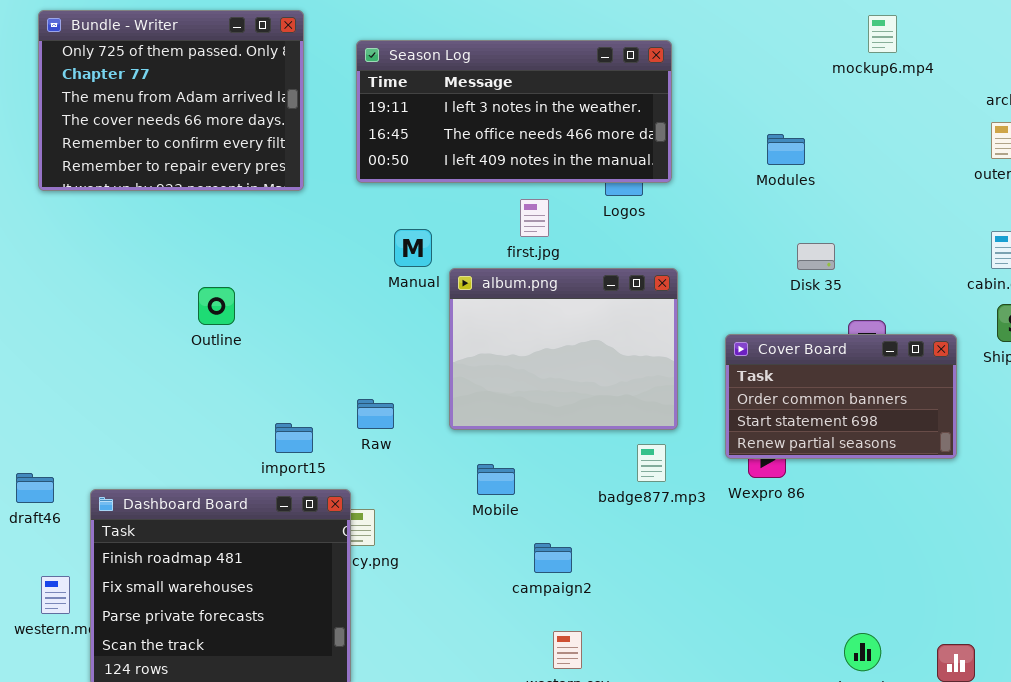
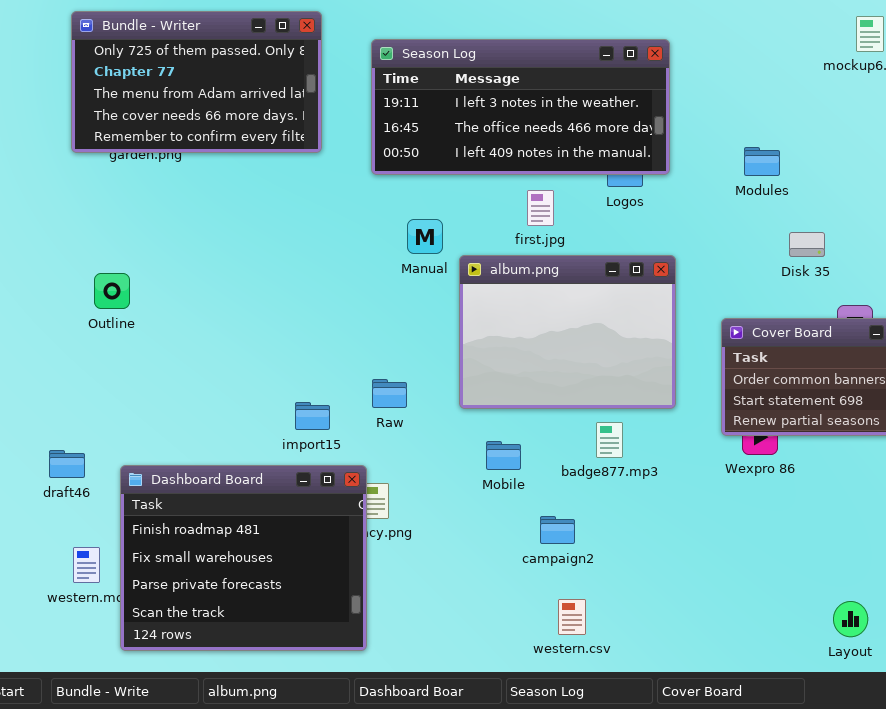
Bundle - Writer: [38,10,304,191] -> [71,11,322,153], resized
Modules: [767,134,805,165] -> [744,147,780,176], moved
Outline: [198,287,235,325] -> [94,273,130,309], moved
badge877.mp3: [637,444,666,482] -> [596,422,623,458], moved

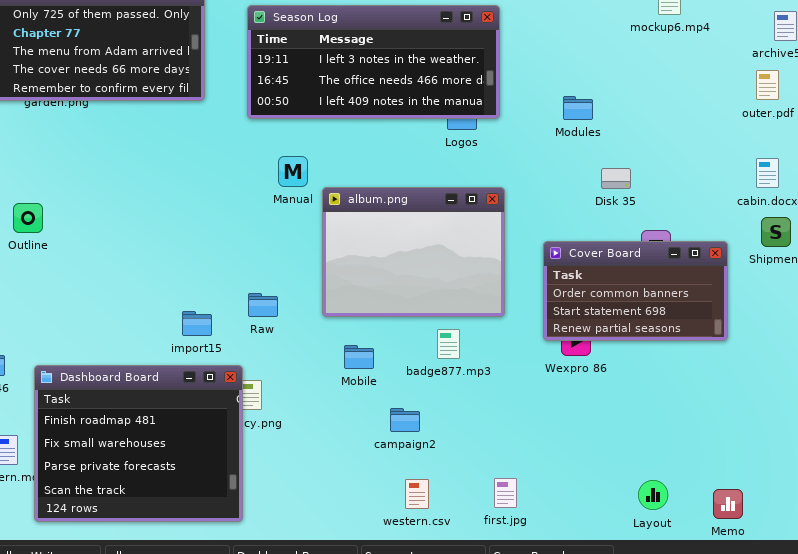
first.jpg: [527,190,554,226] -> [494,478,517,508], moved

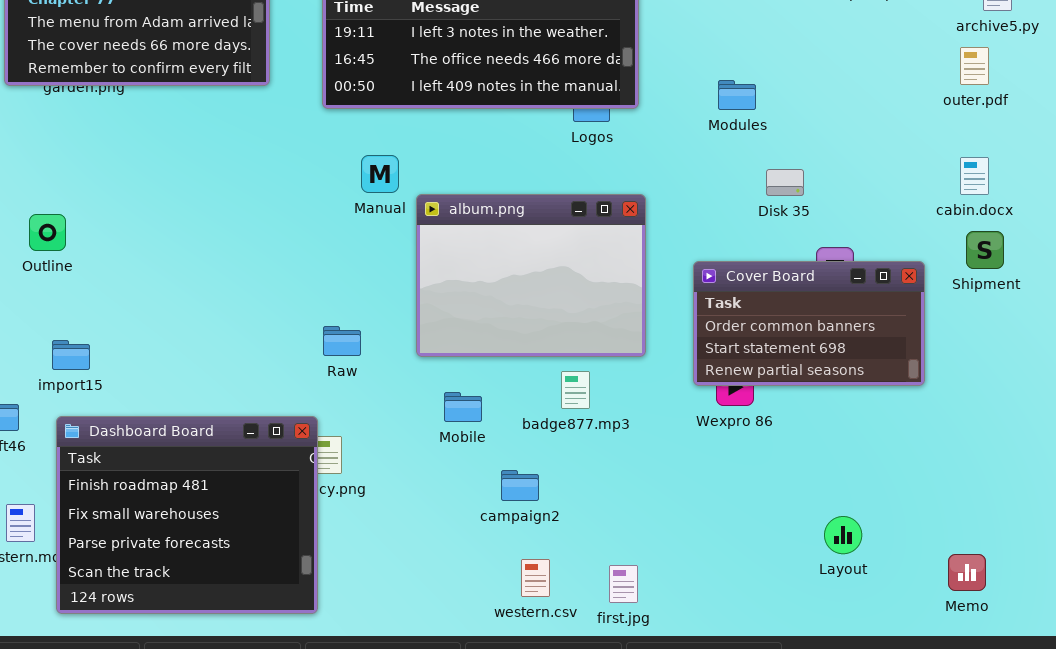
import15: [182,311,212,336] -> [52,340,90,370], moved
first.jpg: [494,478,517,508] -> [609,565,638,603], moved
Layout: [638,480,668,510] -> [824,516,862,554], moved
Memo: [713,489,743,519] -> [948,554,986,591], moved

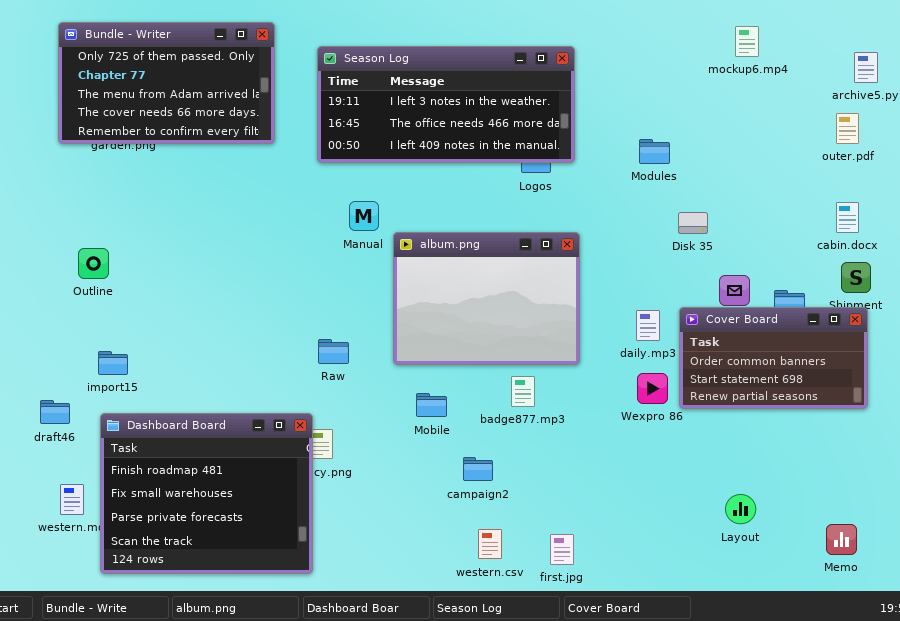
Cover Board: [693,261,925,386] -> [679,307,868,409], moved

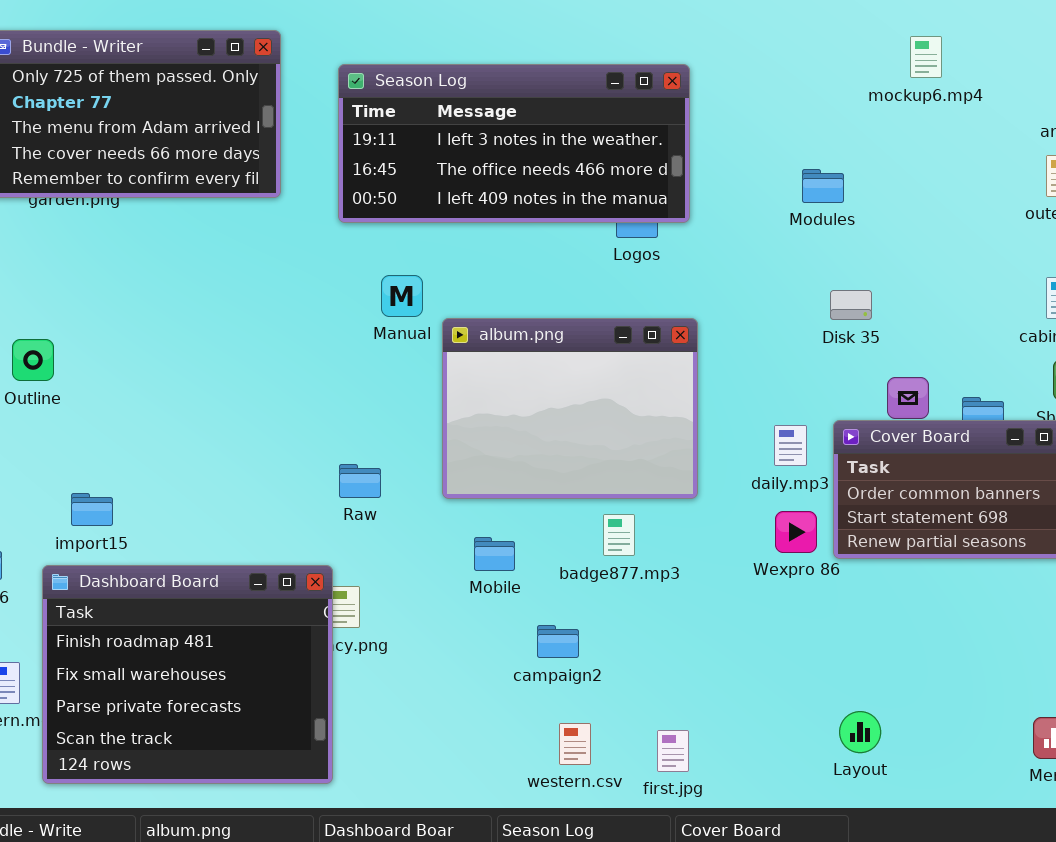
Modules: [639,139,670,164] -> [802,169,844,203], moved
import15: [98,351,128,375] -> [71,493,113,526], moved
Layout: [725,494,756,524] -> [839,711,881,753], moved

